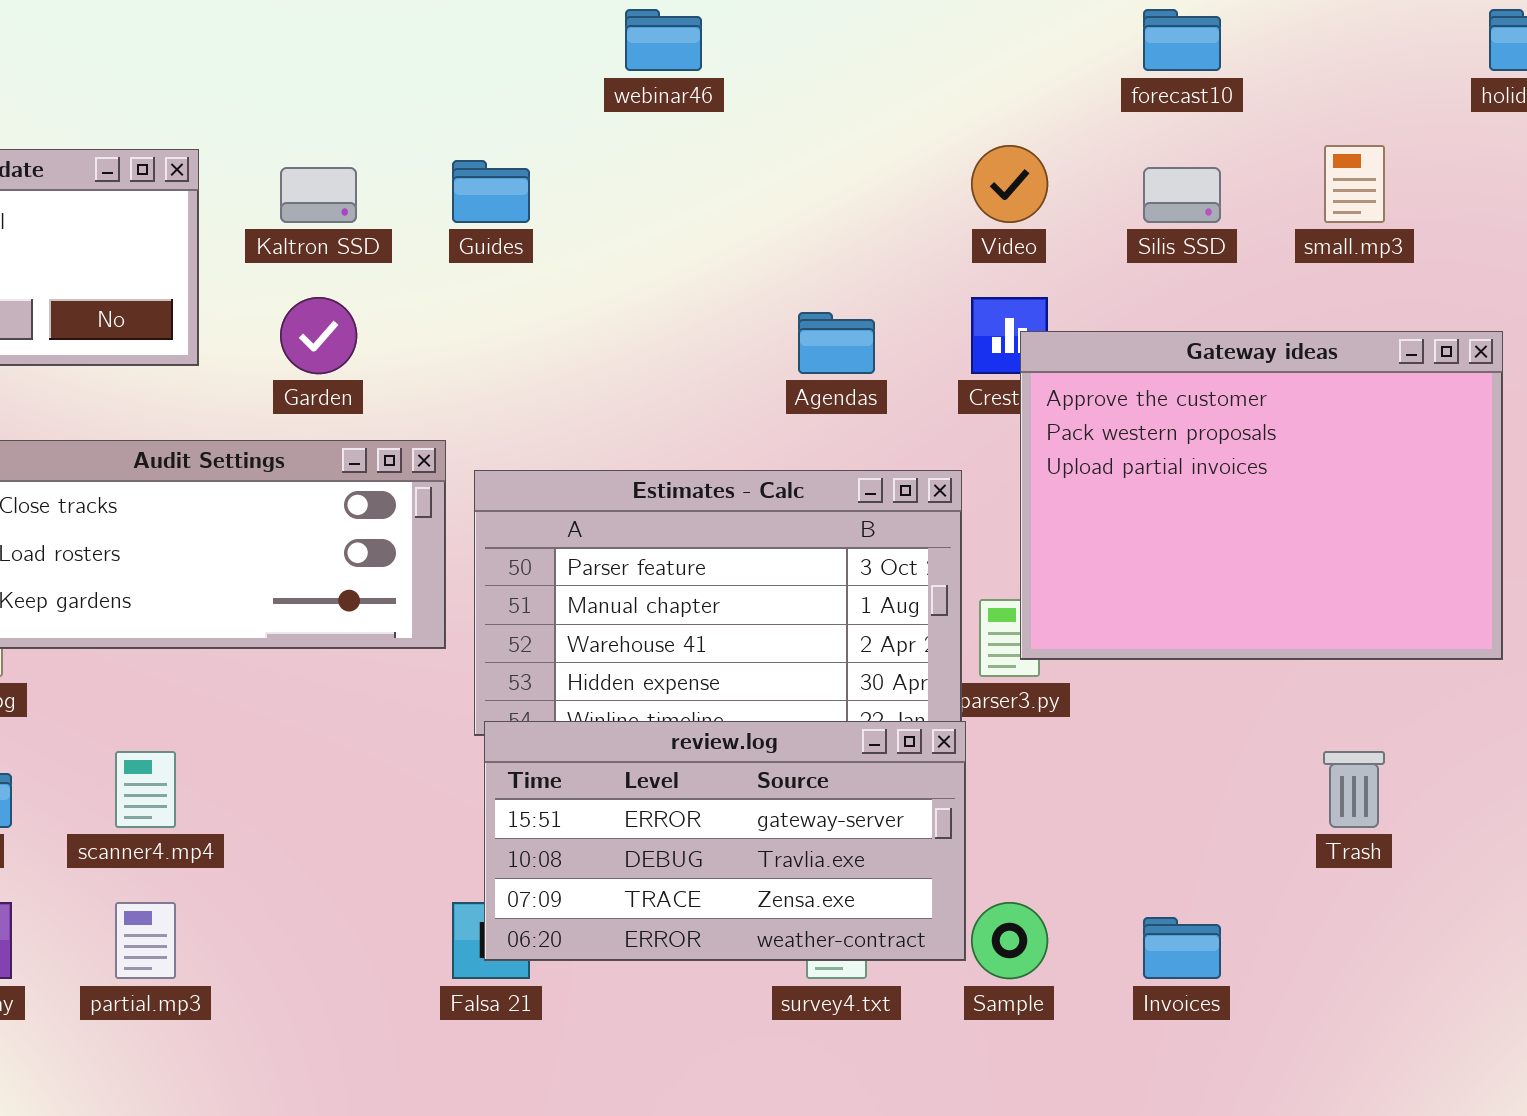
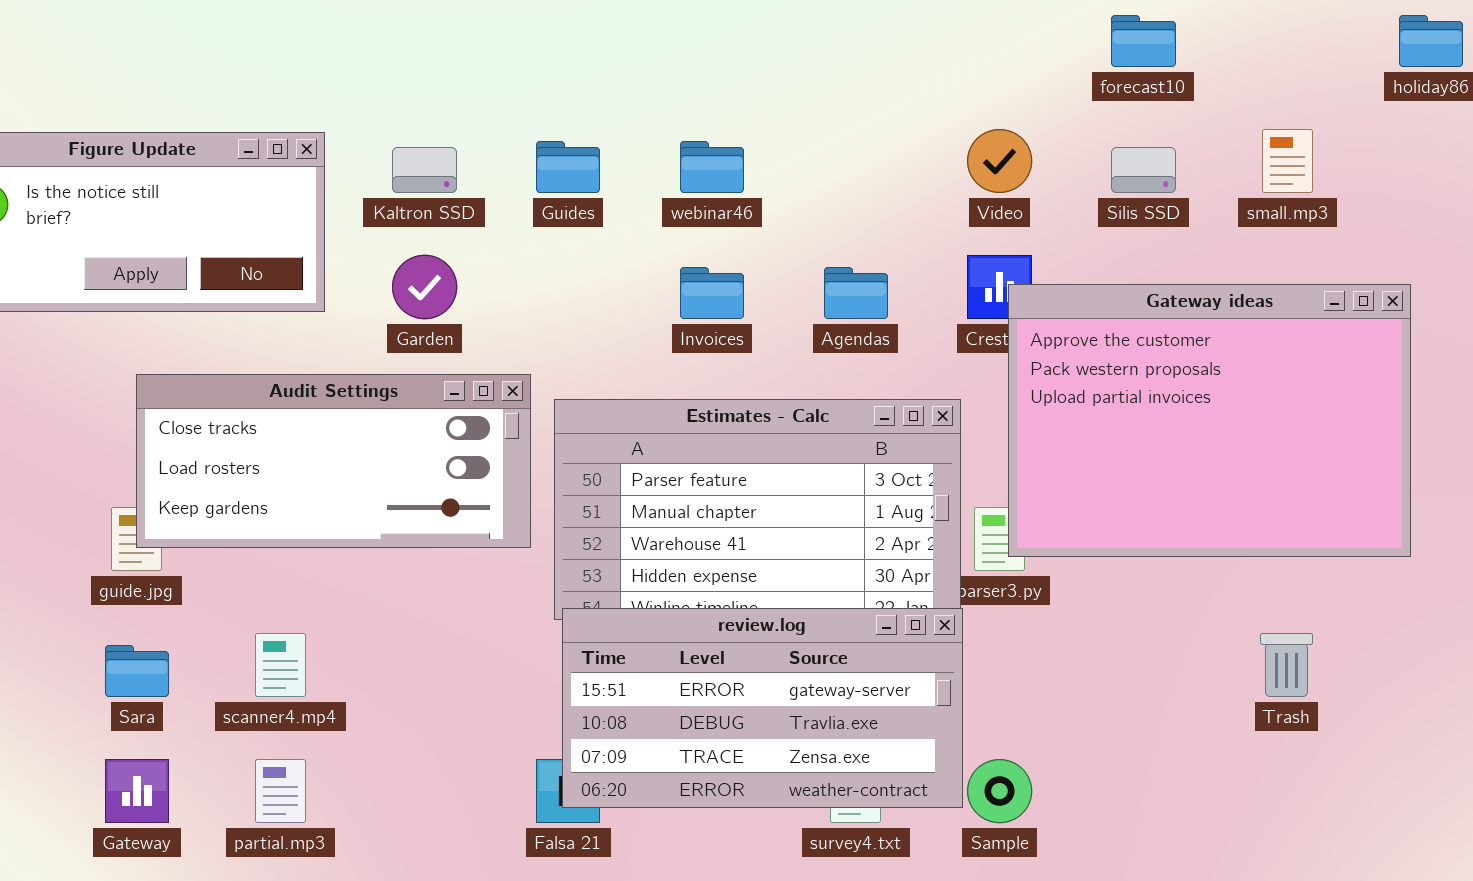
webinar46: [625,9,702,71] -> [680,141,744,193], moved
Invoices: [1143,917,1221,979] -> [680,267,744,319], moved

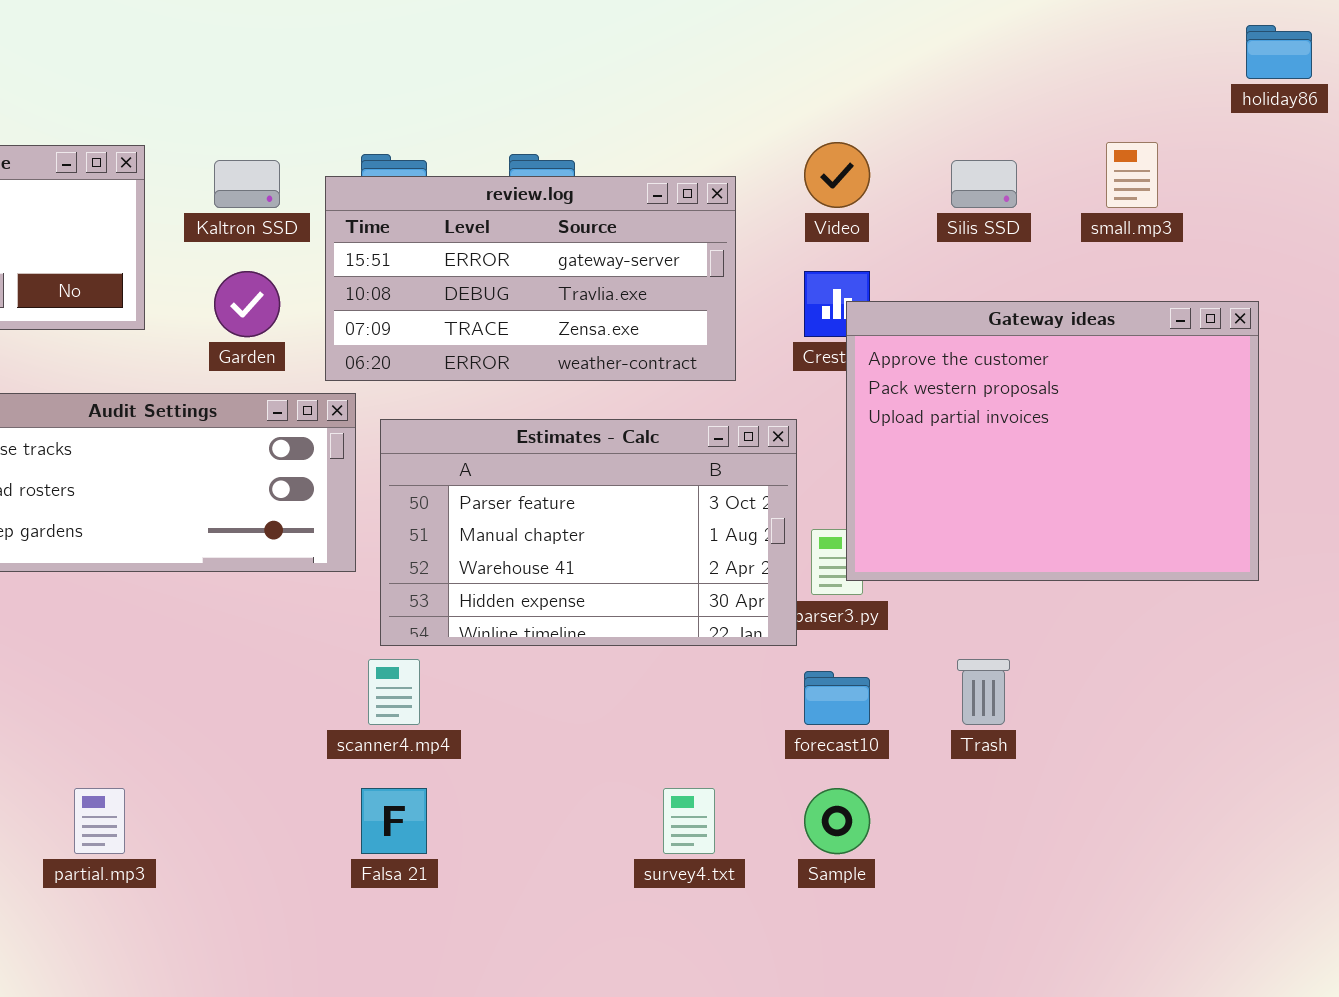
forecast10: [1111,15,1176,67] -> [804,671,870,725], moved
review.log: [562,608,963,808] -> [325,176,736,381], moved
scanner4.mp4: [255,633,306,697] -> [368,659,420,725], moved
Trash: [1260,633,1313,697] -> [957,659,1010,725], moved

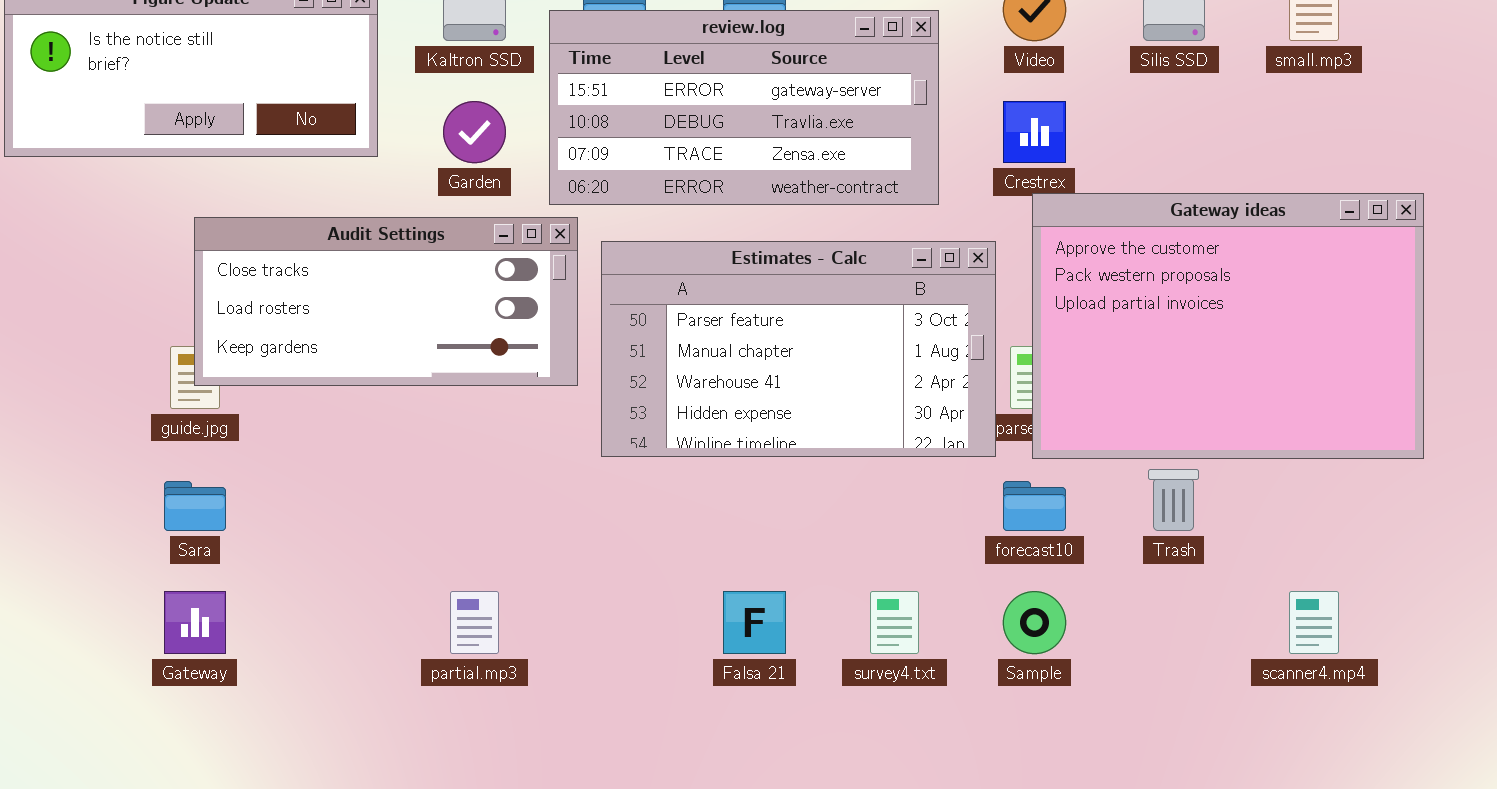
Gateway ideas: [846,301,1259,581] -> [1032,193,1424,459], moved
scanner4.mp4: [368,659,420,725] -> [1289,591,1339,654], moved
partial.mp3: [74,788,125,854] -> [450,591,499,654], moved
Falsa 21: [361,788,427,854] -> [723,591,786,654], moved

